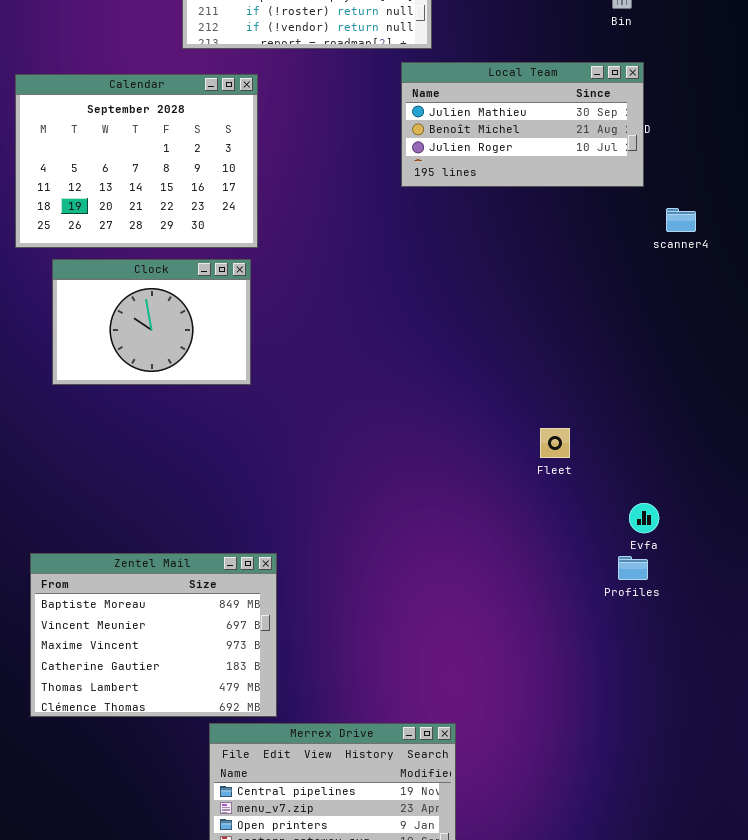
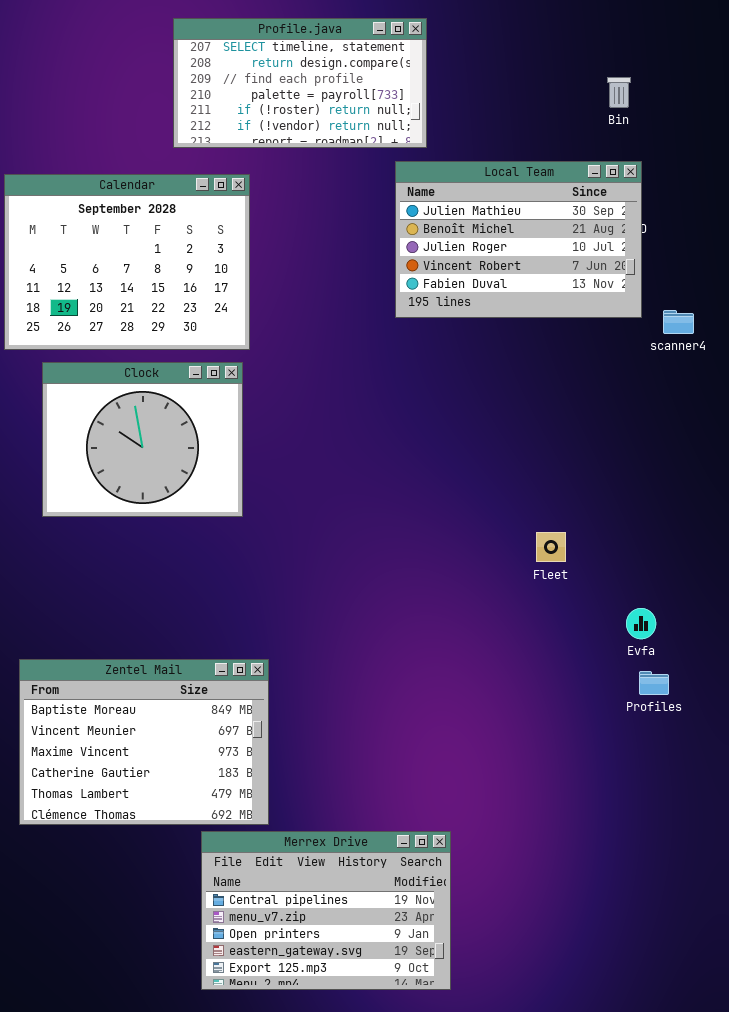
Local Team: [401,62,644,187] -> [395,161,642,318], resized
Clock: [52,259,251,385] -> [42,362,243,517], resized
Profiles: [618,556,648,580] -> [639,671,669,695], moved

